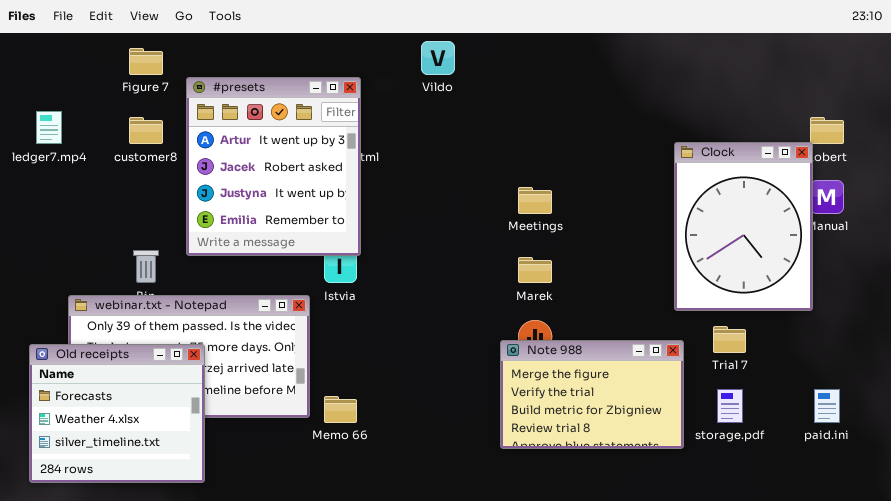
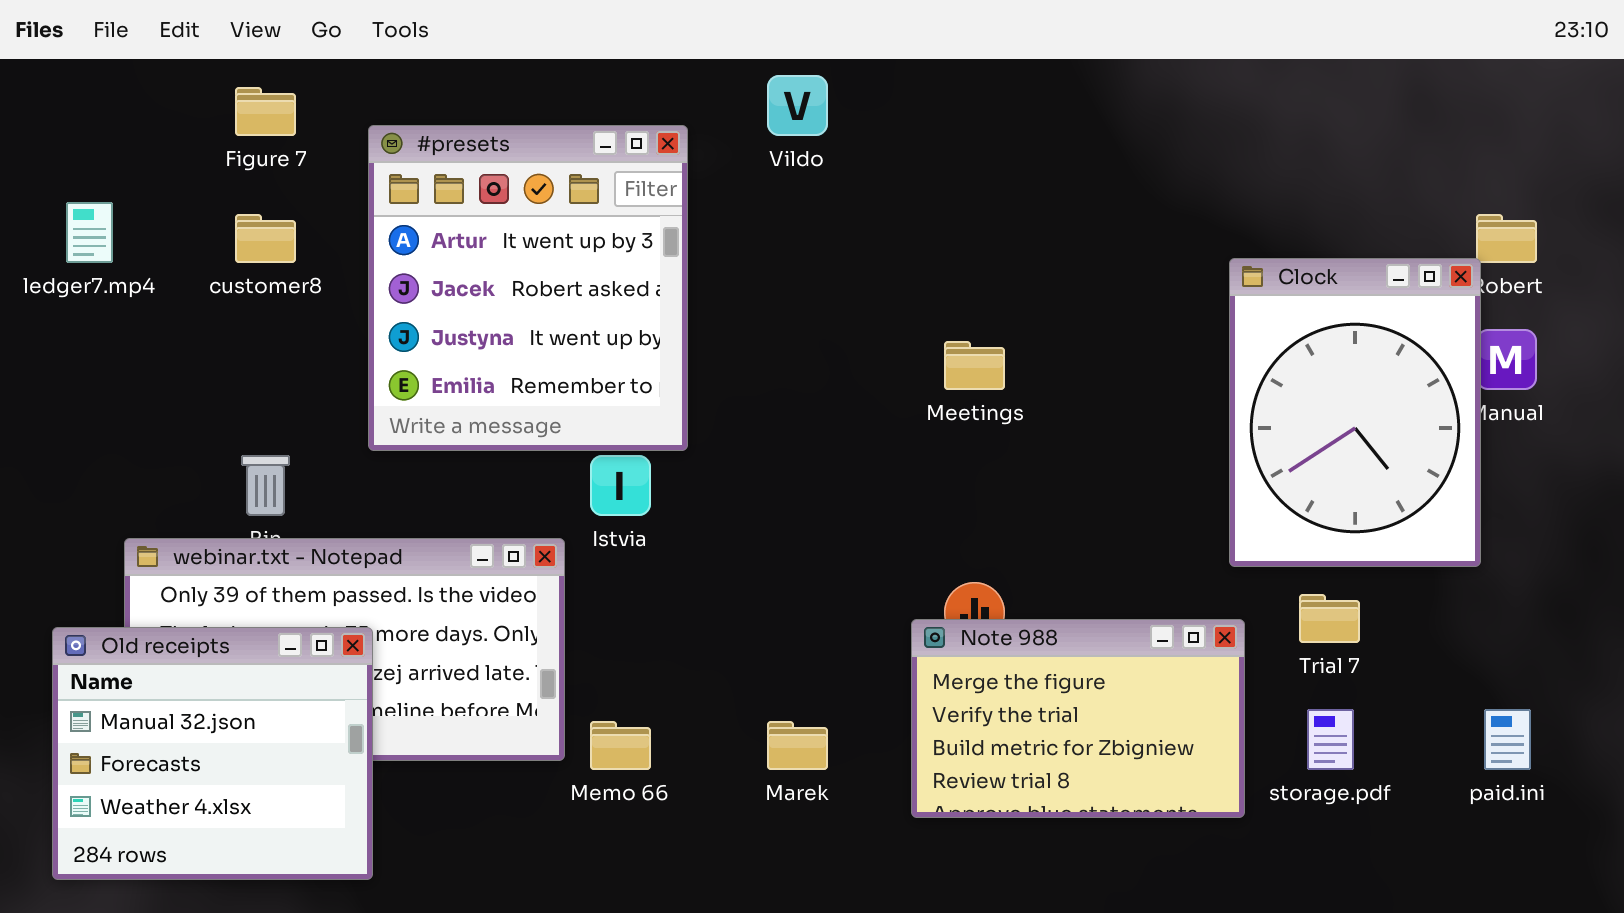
#presets: [186,77,361,256] -> [368,125,688,451], moved
Marek: [518,257,552,283] -> [767,721,828,770], moved
Old receipts: [29,344,205,483] -> [52,627,373,880], scrolled up 1 row

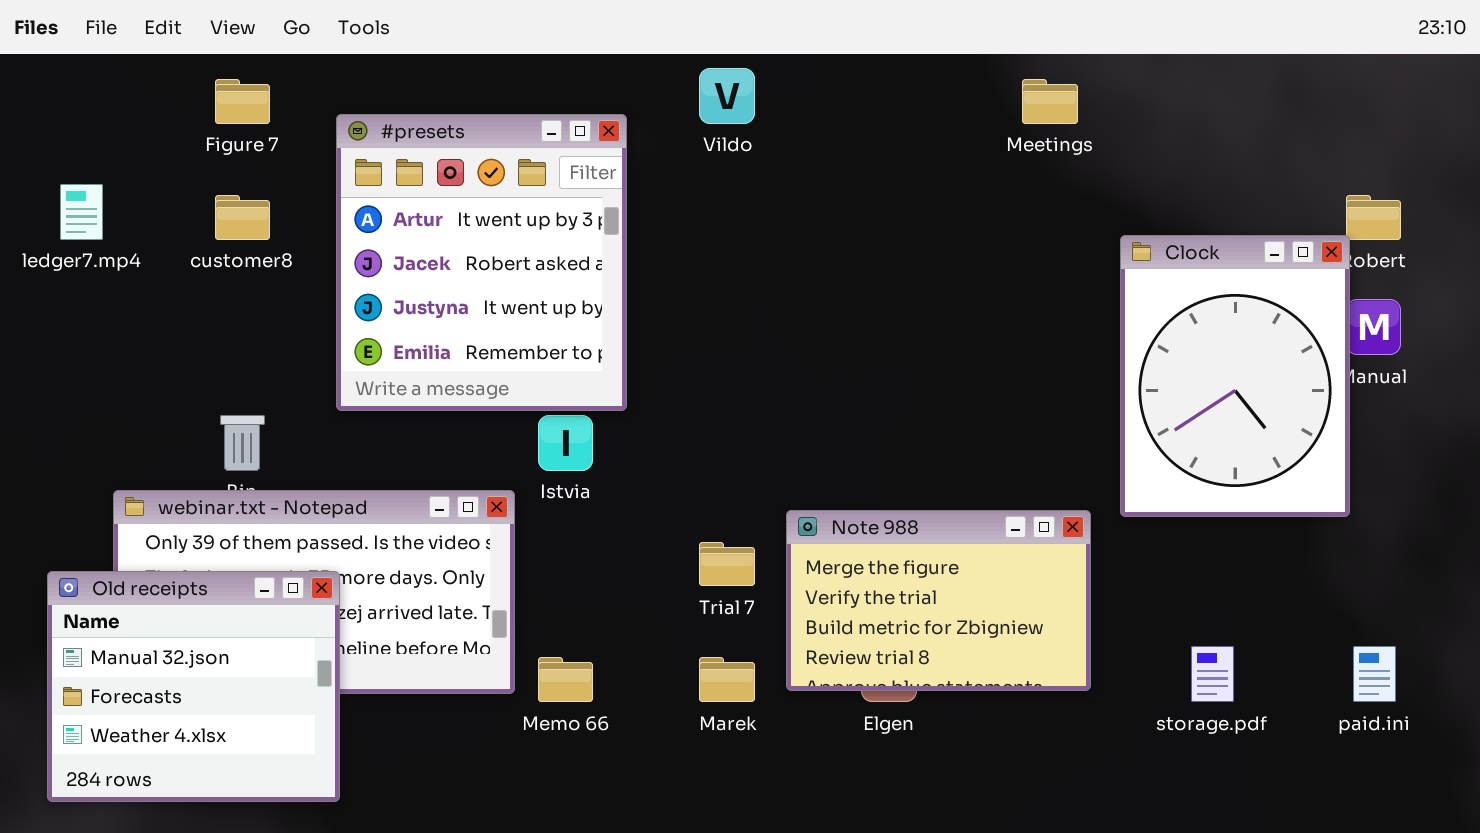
Meetings: [944,341,1005,390] -> [1022,79,1078,124], moved
Trial 7: [1299,594,1360,643] -> [699,542,755,586], moved
Note 988: [911,619,1245,818] -> [786,510,1091,691], moved

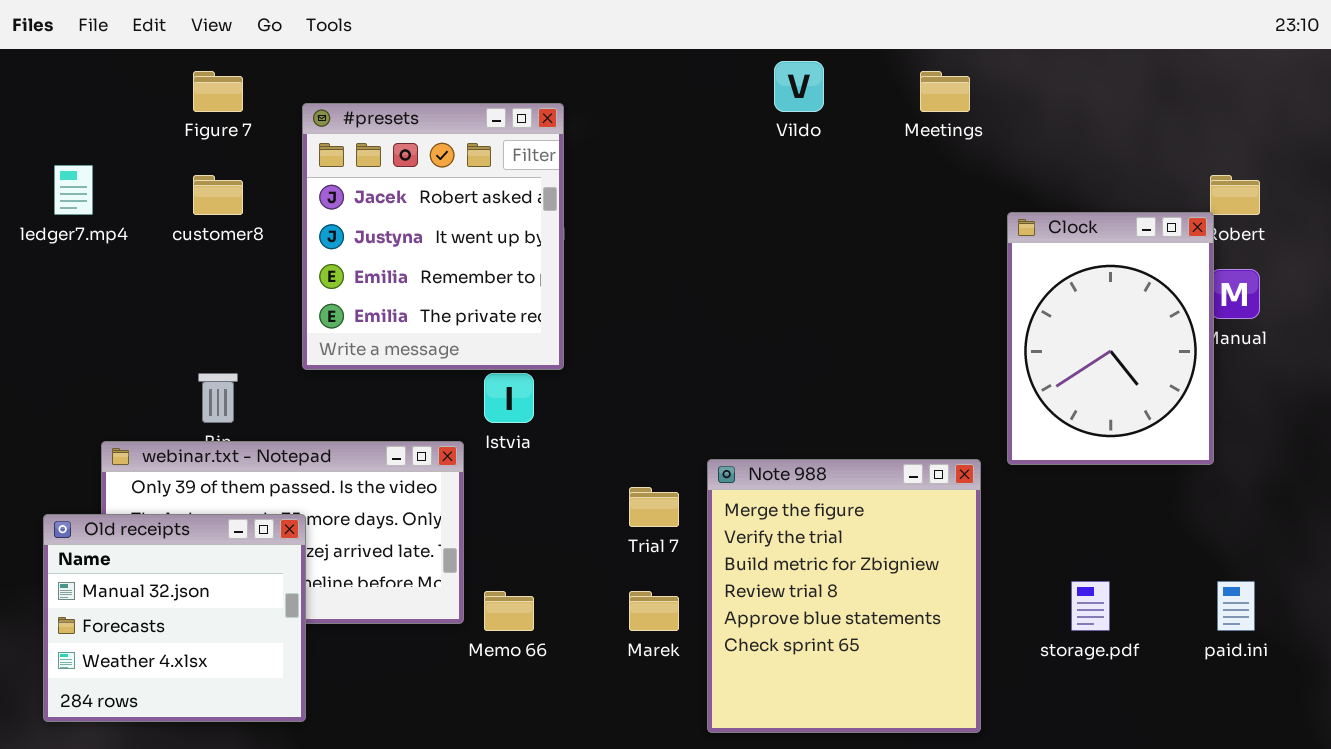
Vildo: [699,68,755,124] -> [774,61,824,112], moved
#presets: [336,114,627,411] -> [302,103,564,370], scrolled down 1 row
Note 988: [786,510,1091,691] -> [707,459,981,733], resized

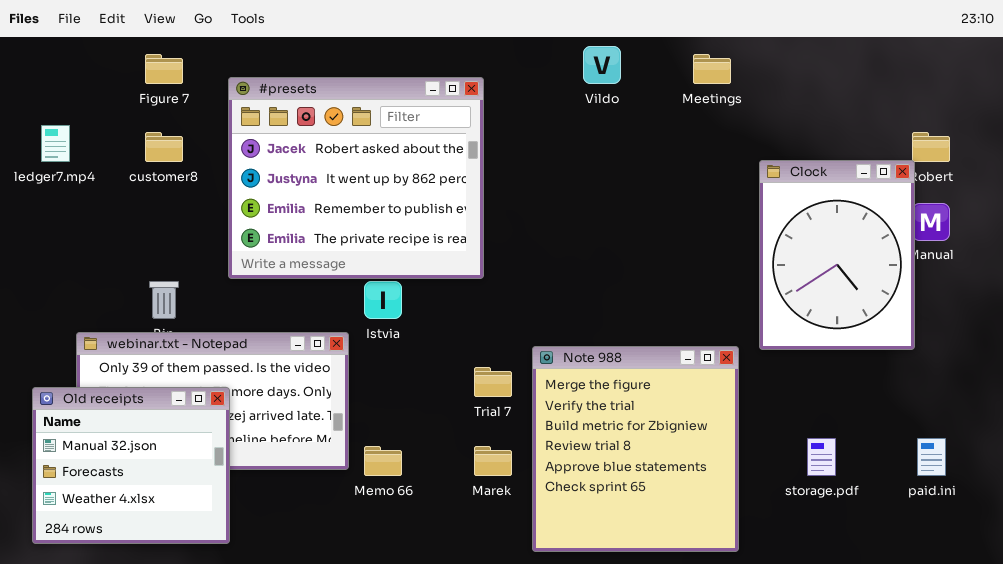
#presets: [302,103,564,370] -> [228,77,484,279], resized

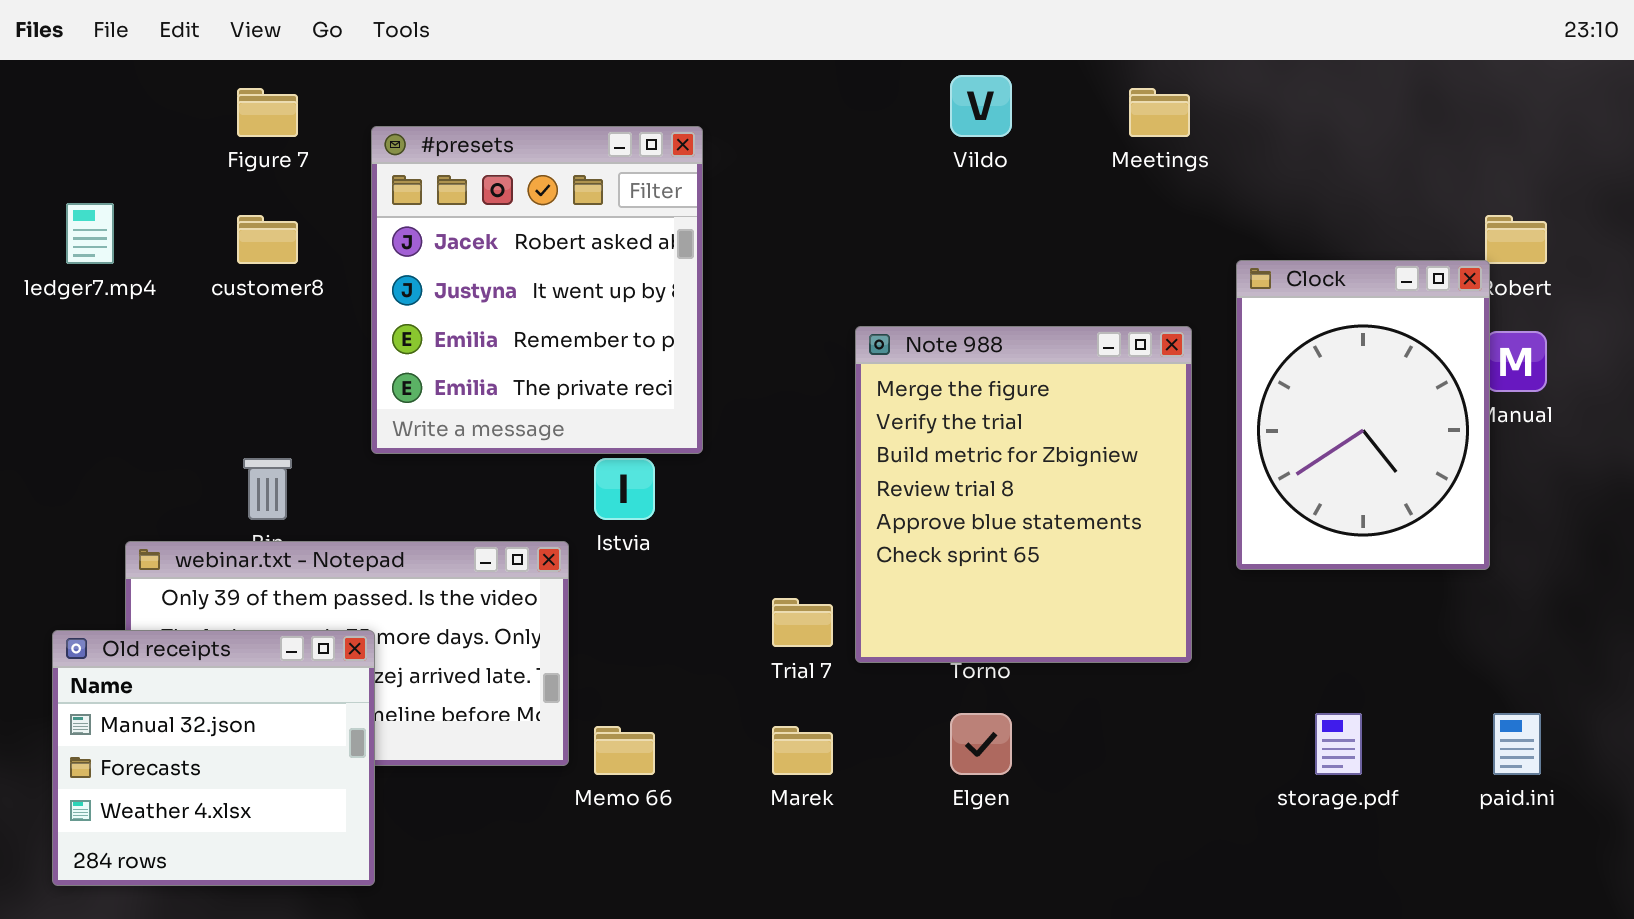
#presets: [228,77,484,279] -> [371,126,703,454], resized
Note 988: [532,346,739,552] -> [855,326,1192,663], moved

